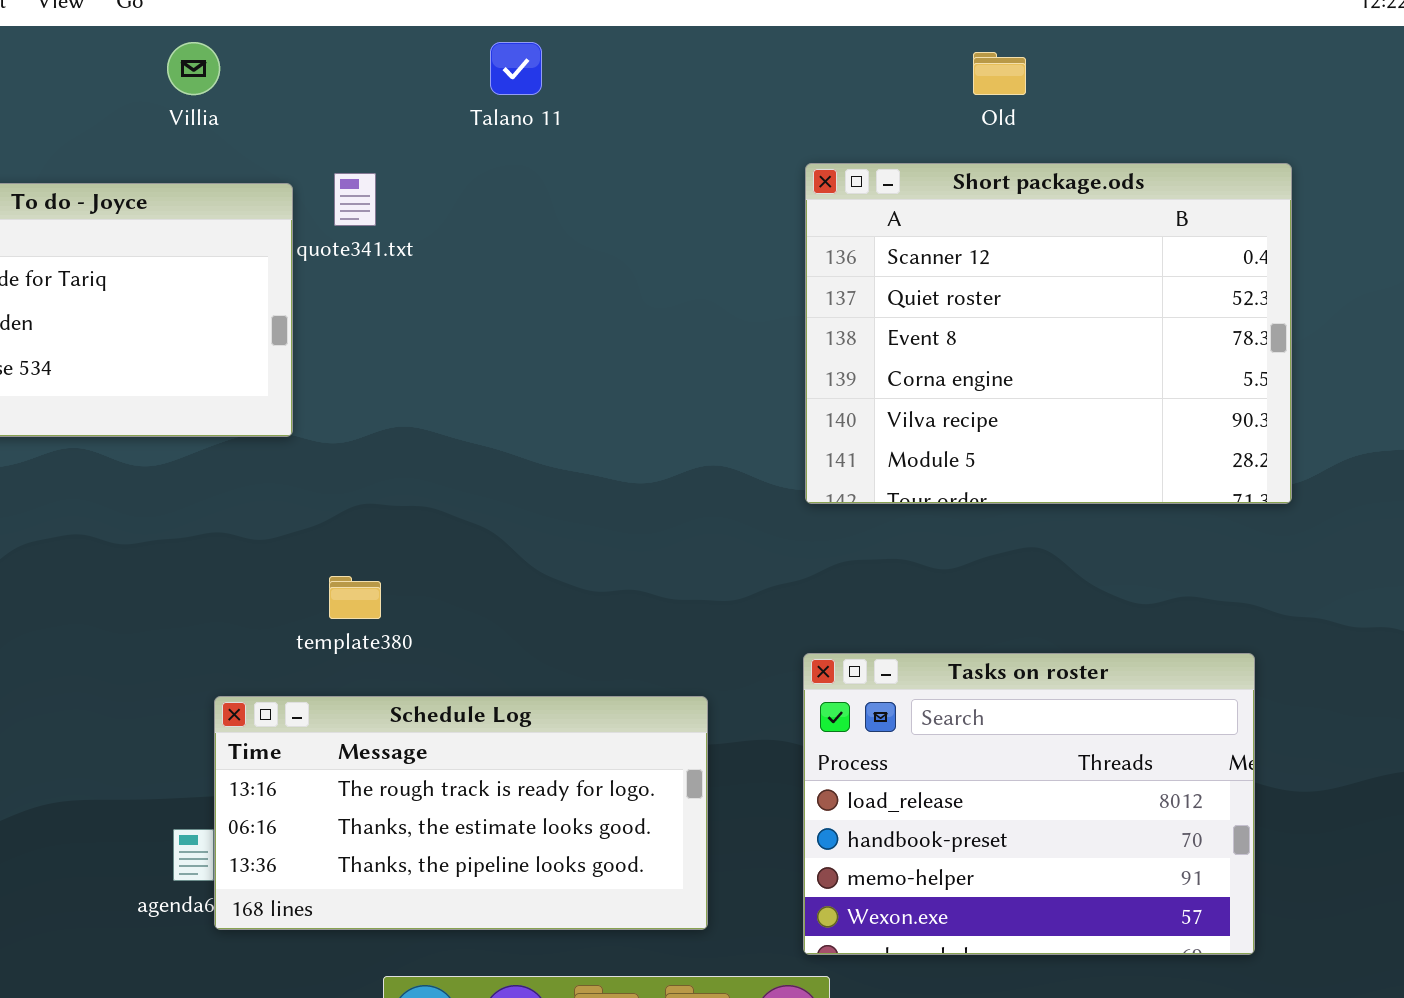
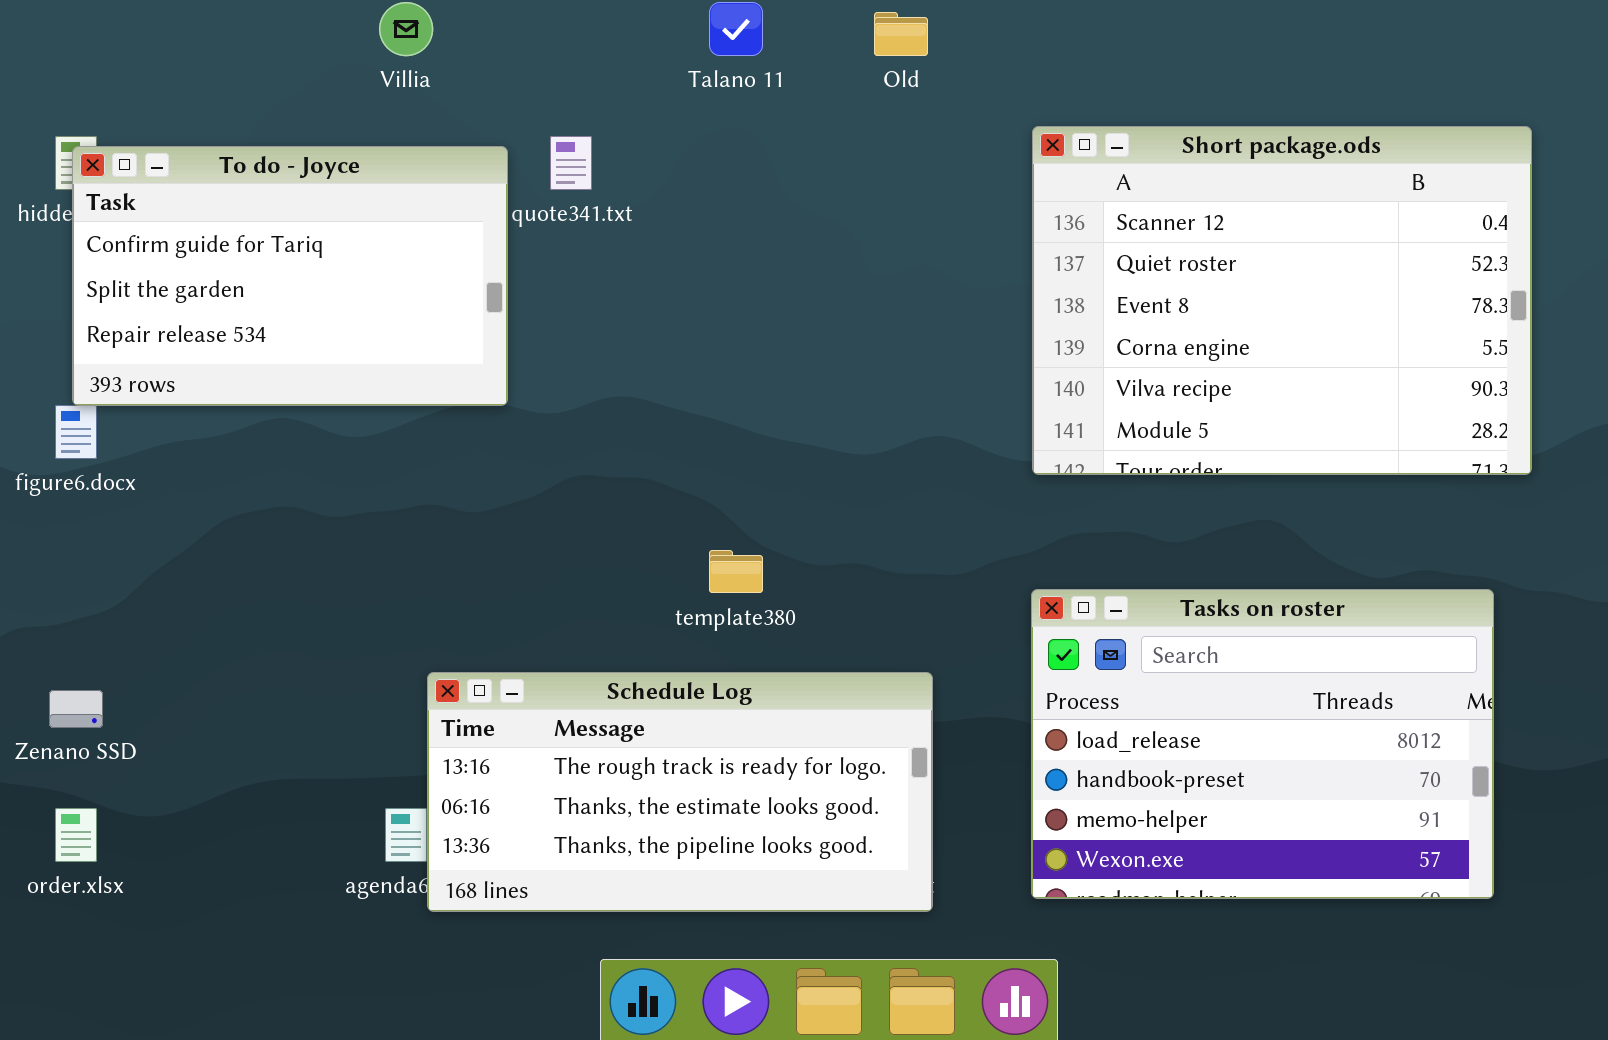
Old: [973,52,1026,95] -> [874,12,928,56], moved
template380: [329,576,381,619] -> [709,550,763,593], moved
Tasks on roster: [803,653,1255,955] -> [1031,589,1494,899], moved

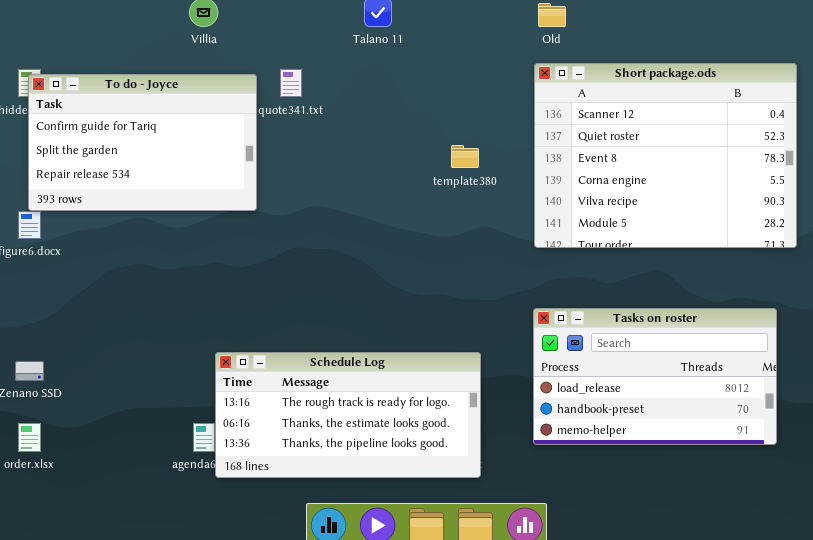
Old: [874,12,928,56] -> [538,3,566,27], moved
template380: [709,550,763,593] -> [451,145,479,168], moved
Tasks on roster: [1031,589,1494,899] -> [533,308,777,445], resized

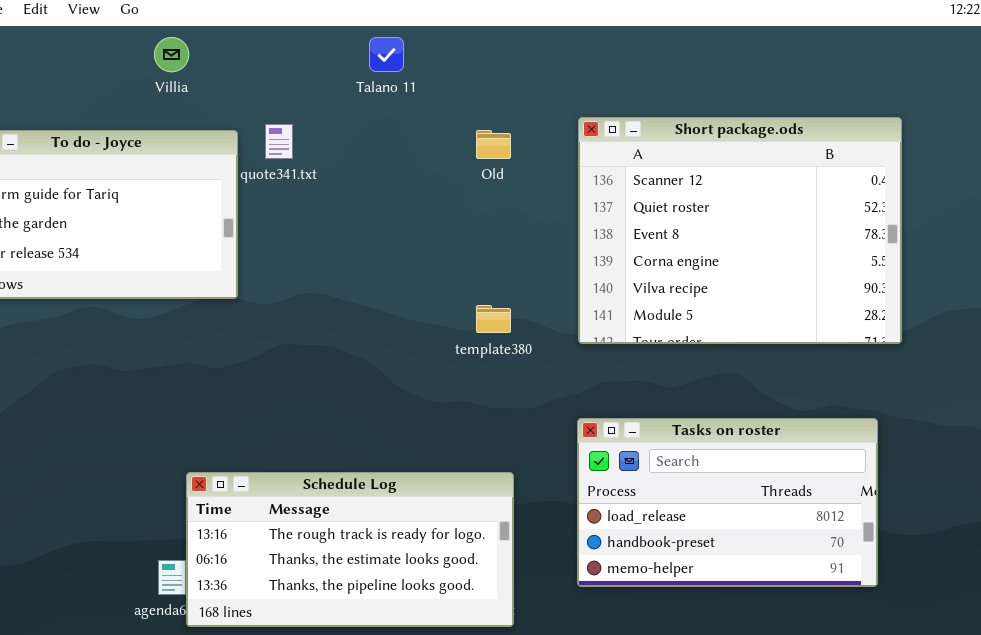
Old: [538,3,566,27] -> [476,130,511,159], moved
template380: [451,145,479,168] -> [476,305,511,333], moved

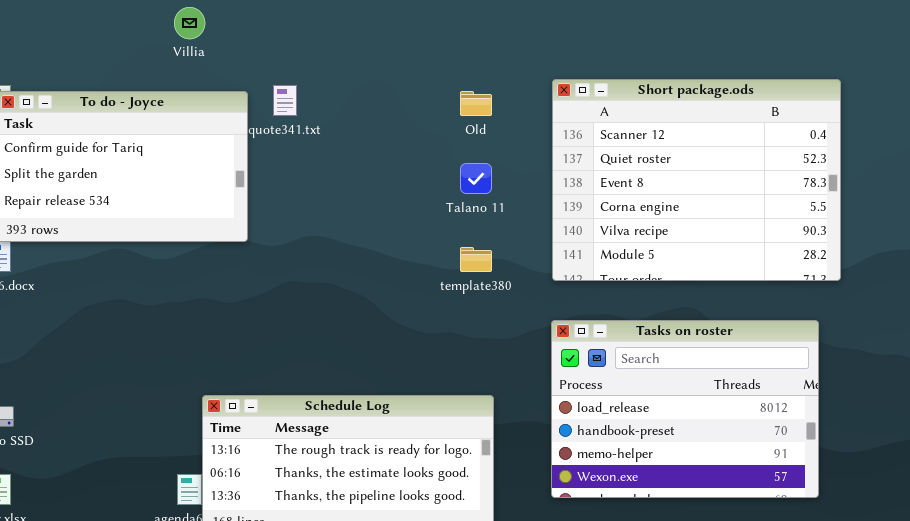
Talano 11: [369,37,404,72] -> [460,163,492,194], moved
Tasks on roster: [577,418,878,587] -> [551,320,819,498], resized

